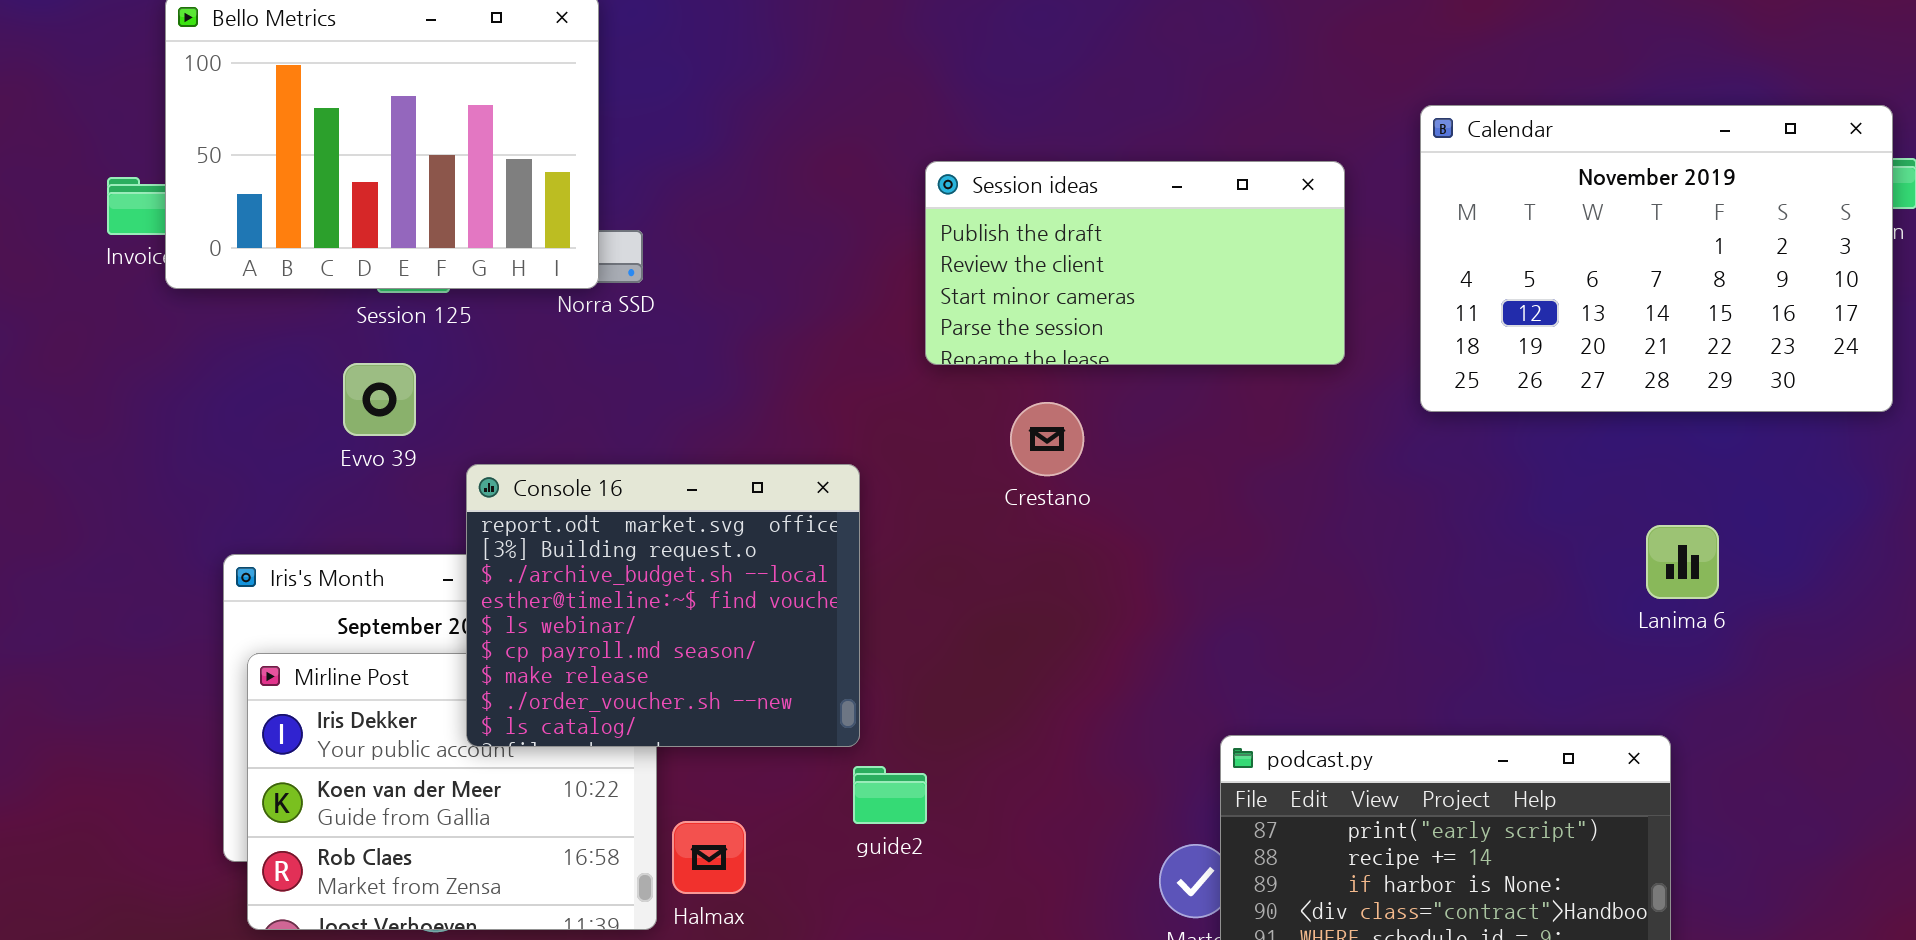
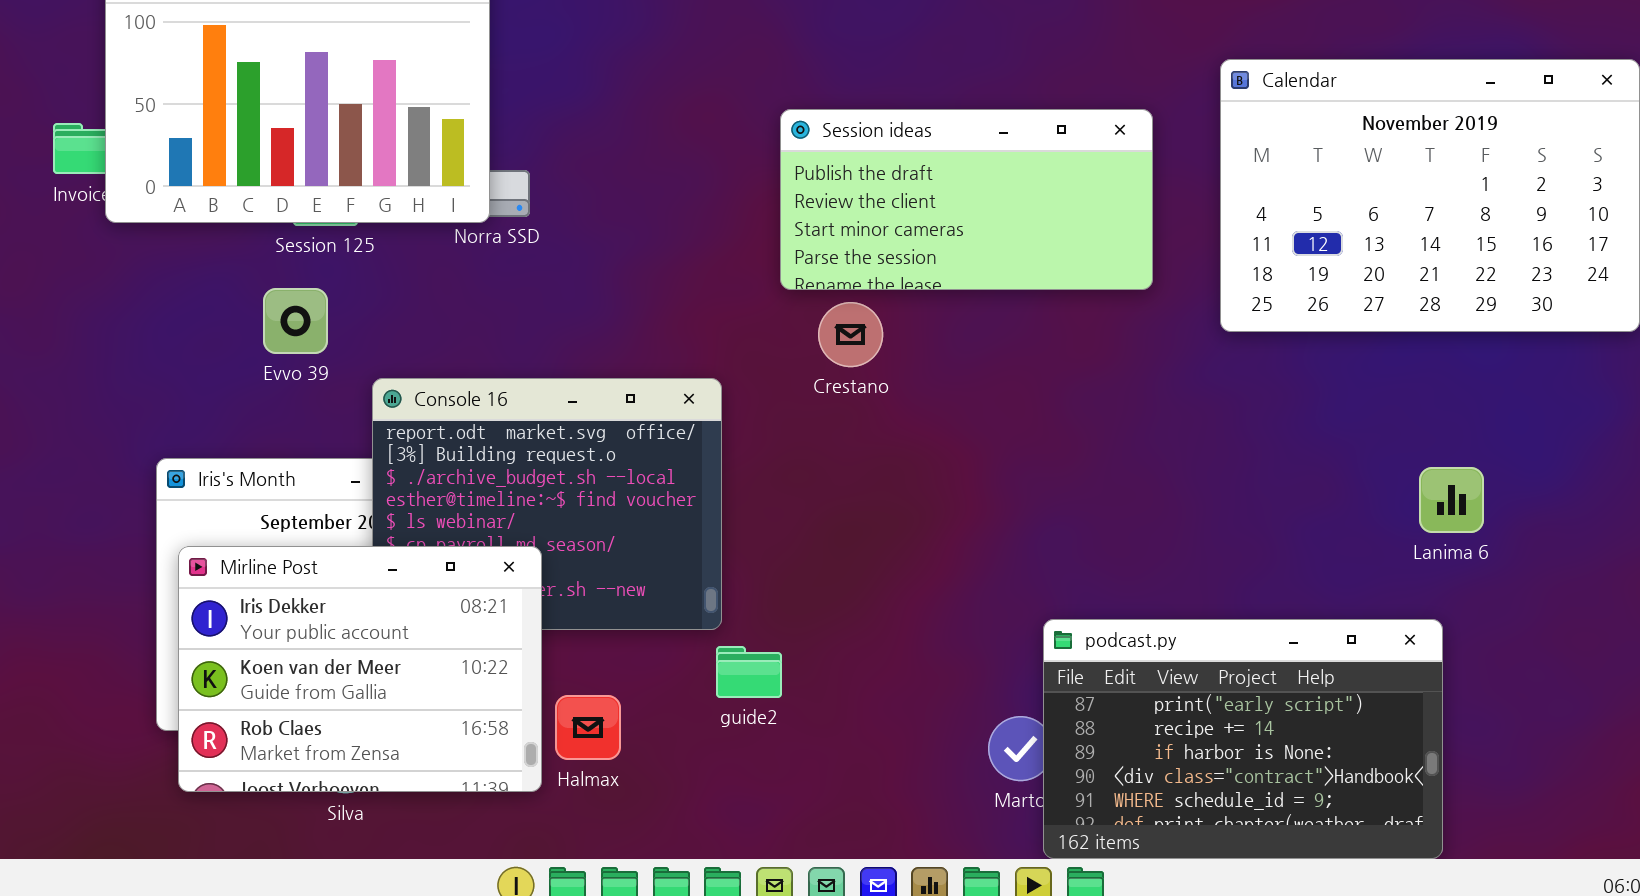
Crestano: [1010,402,1084,476] -> [818,302,883,367], moved
Lanima 6: [1646,525,1719,599] -> [1419,467,1484,533], moved
Mirline Post: [247,653,657,930] -> [178,546,542,792], raised

